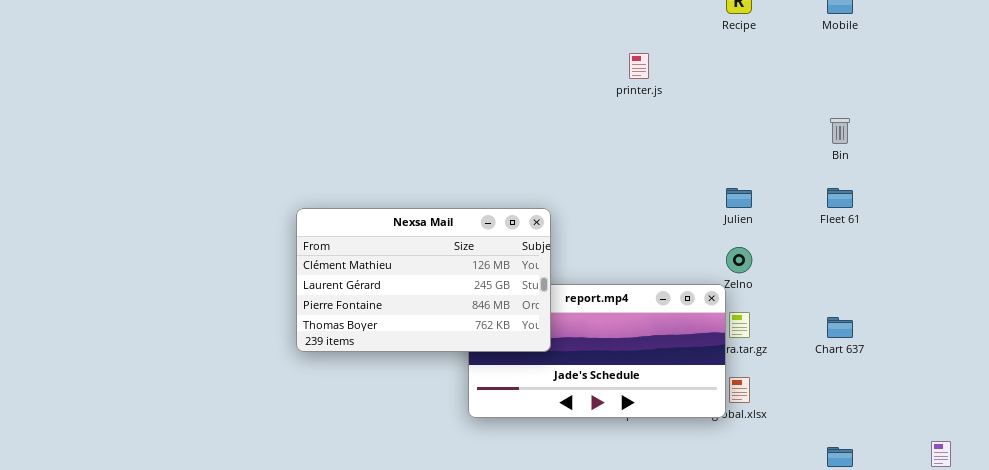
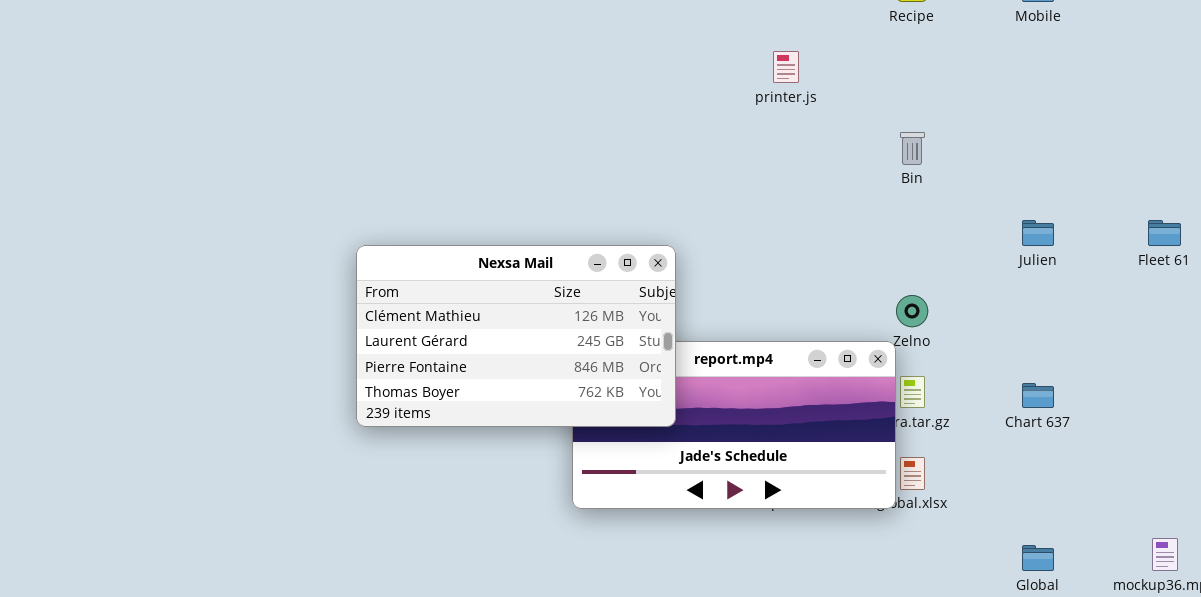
Bin: [830,118,850,144] -> [900,132,925,165], moved
Julien: [726,188,752,208] -> [1022,220,1054,246], moved
Fleet 61: [827,188,853,208] -> [1148,220,1181,246], moved

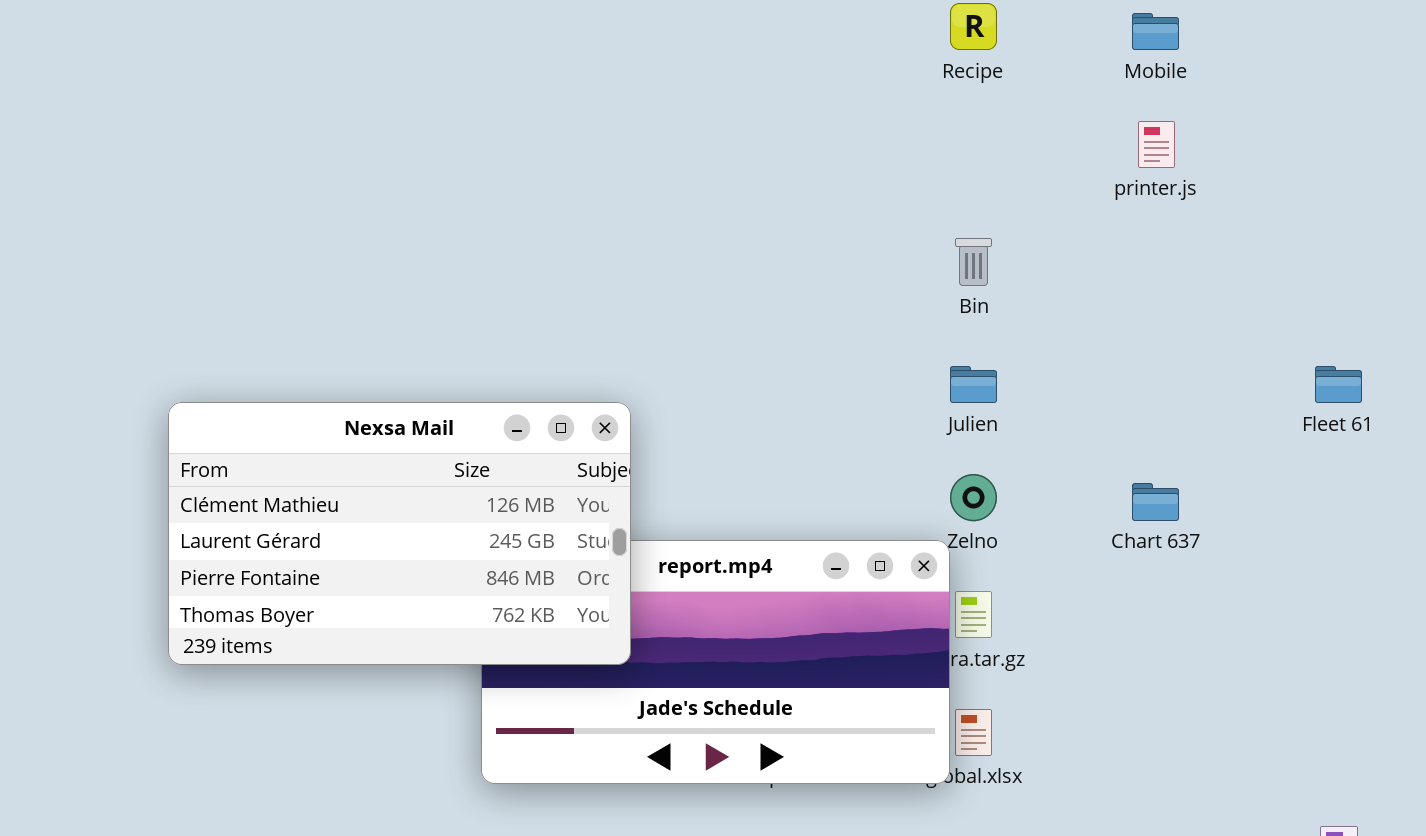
printer.js: [773,51,799,83] -> [1138,121,1175,168], moved
Julien: [1022,220,1054,246] -> [950,366,997,403], moved
Chart 637: [1022,383,1054,408] -> [1132,483,1179,521], moved

